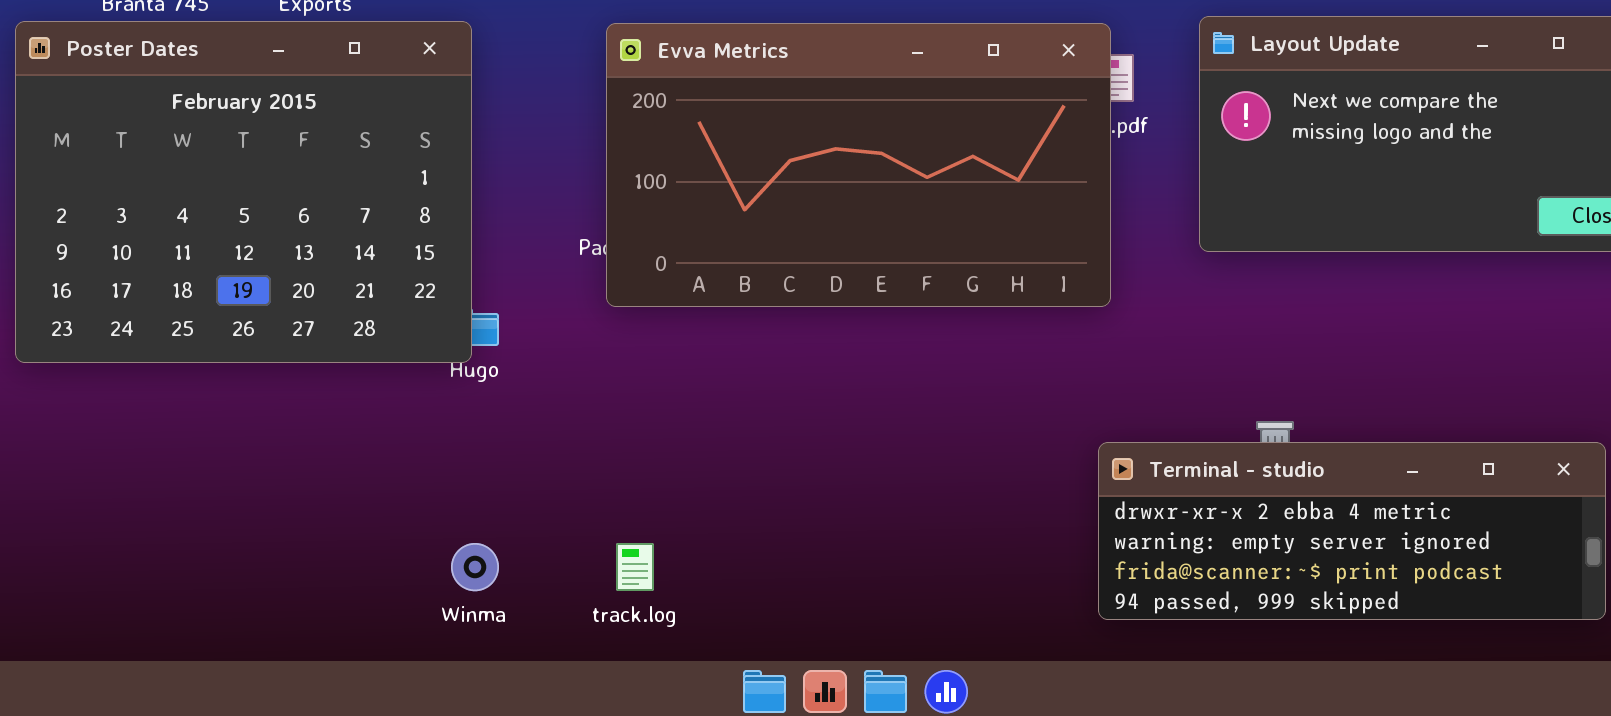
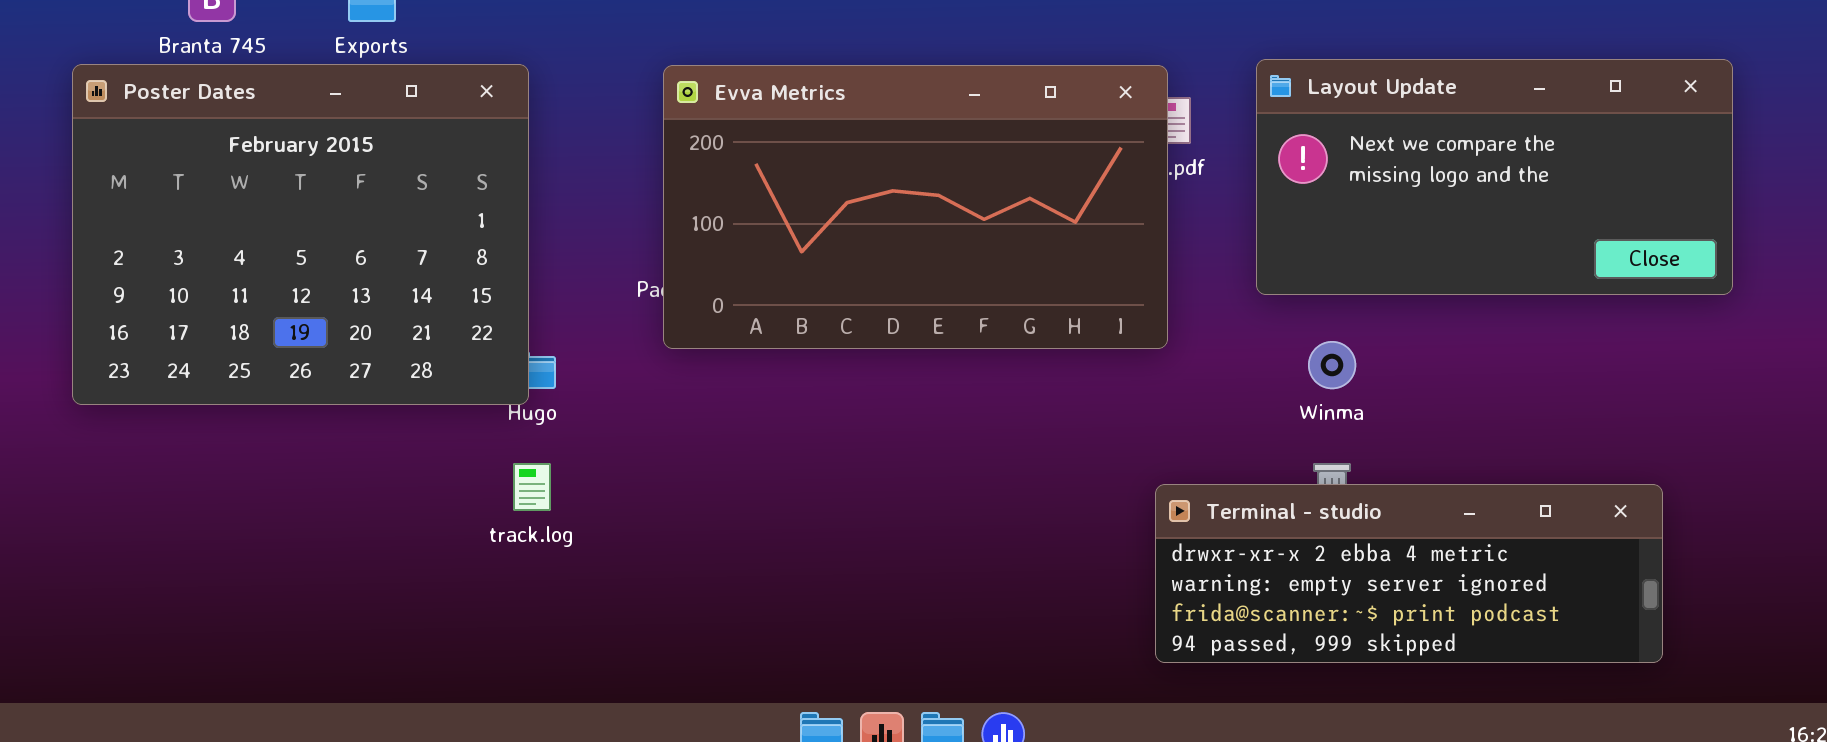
Winma: [451,543,499,591] -> [1308,341,1356,389], moved
track.log: [616,543,654,591] -> [513,463,551,511], moved

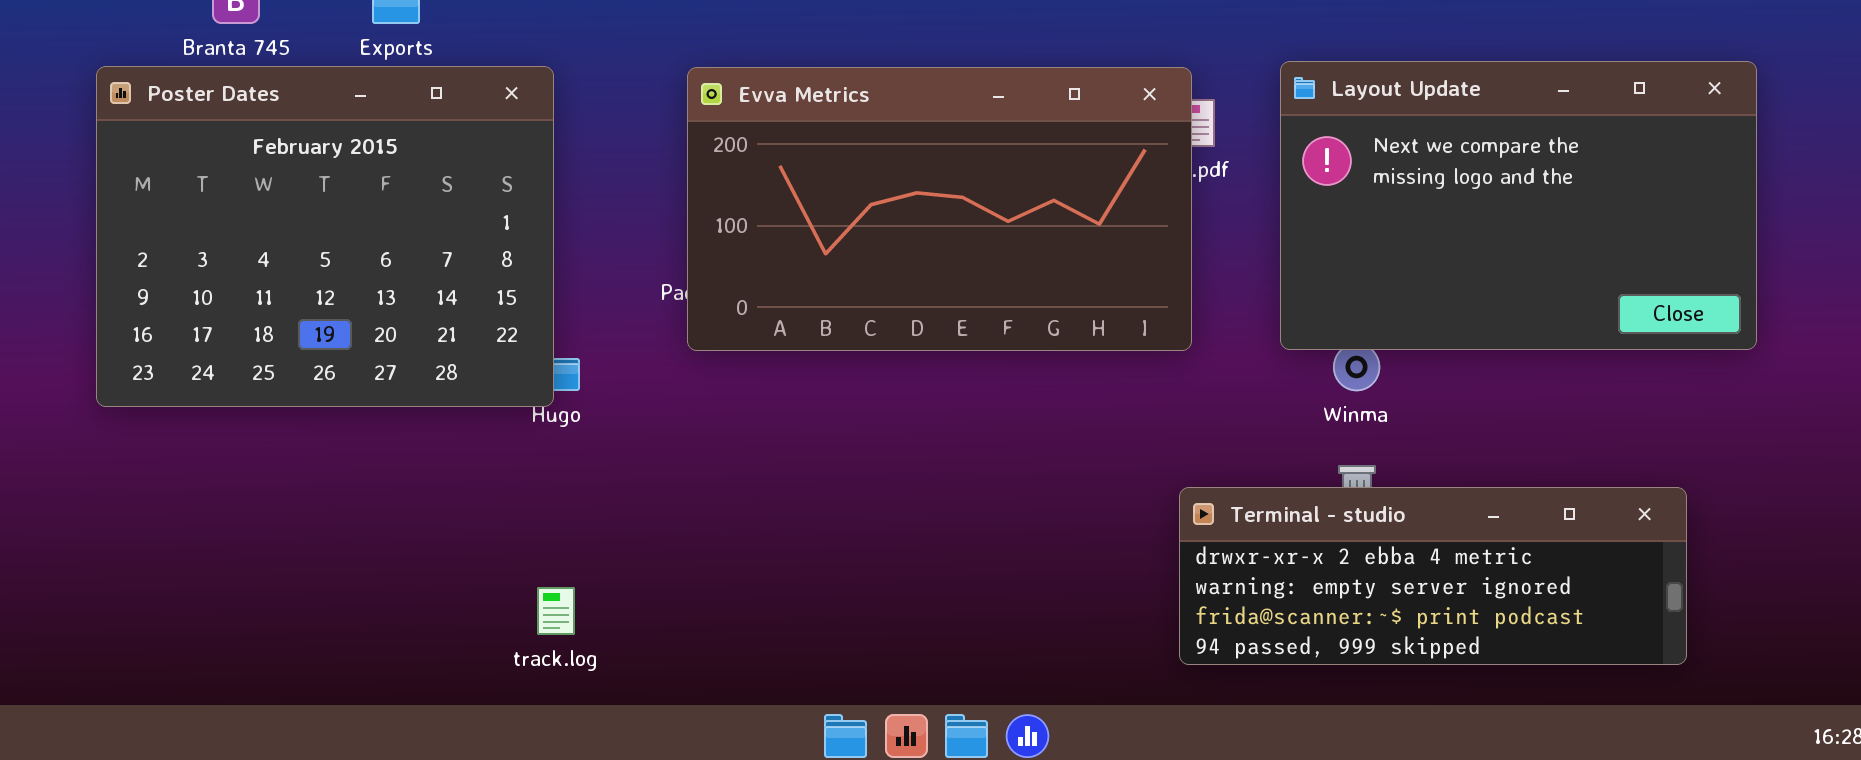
Layout Update: [1256,59,1733,295] -> [1280,61,1757,350], resized
track.log: [513,463,551,511] -> [537,587,575,635], moved

